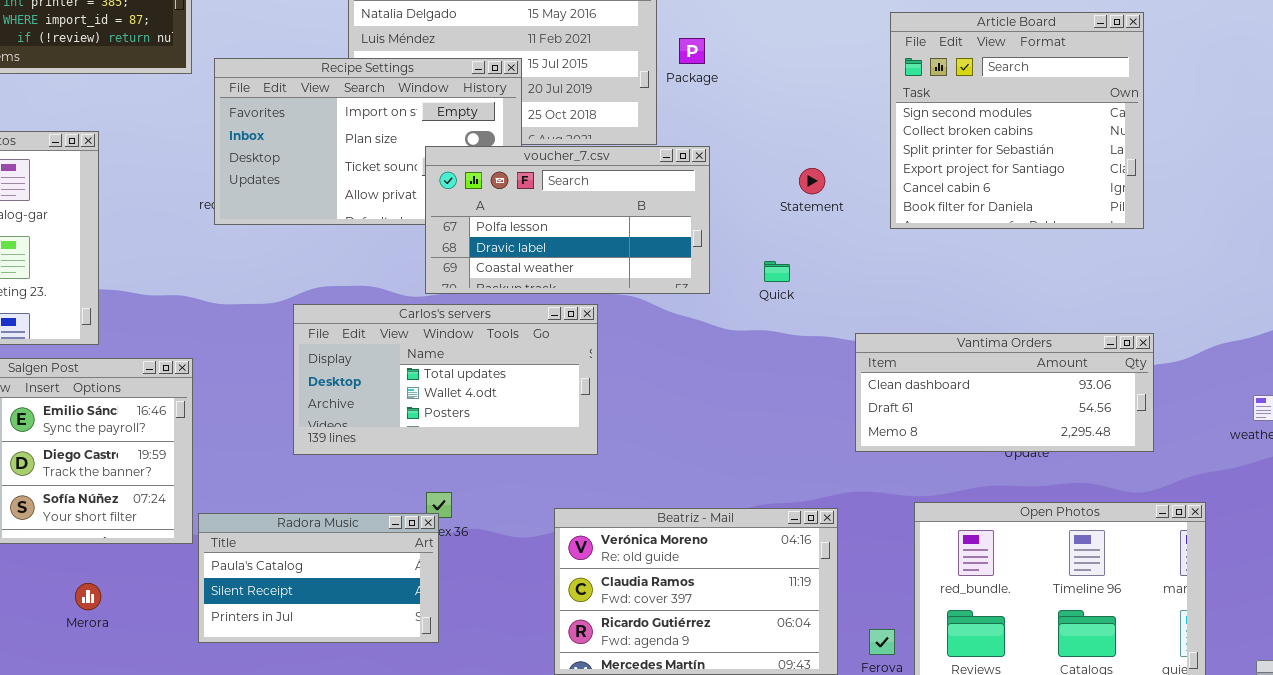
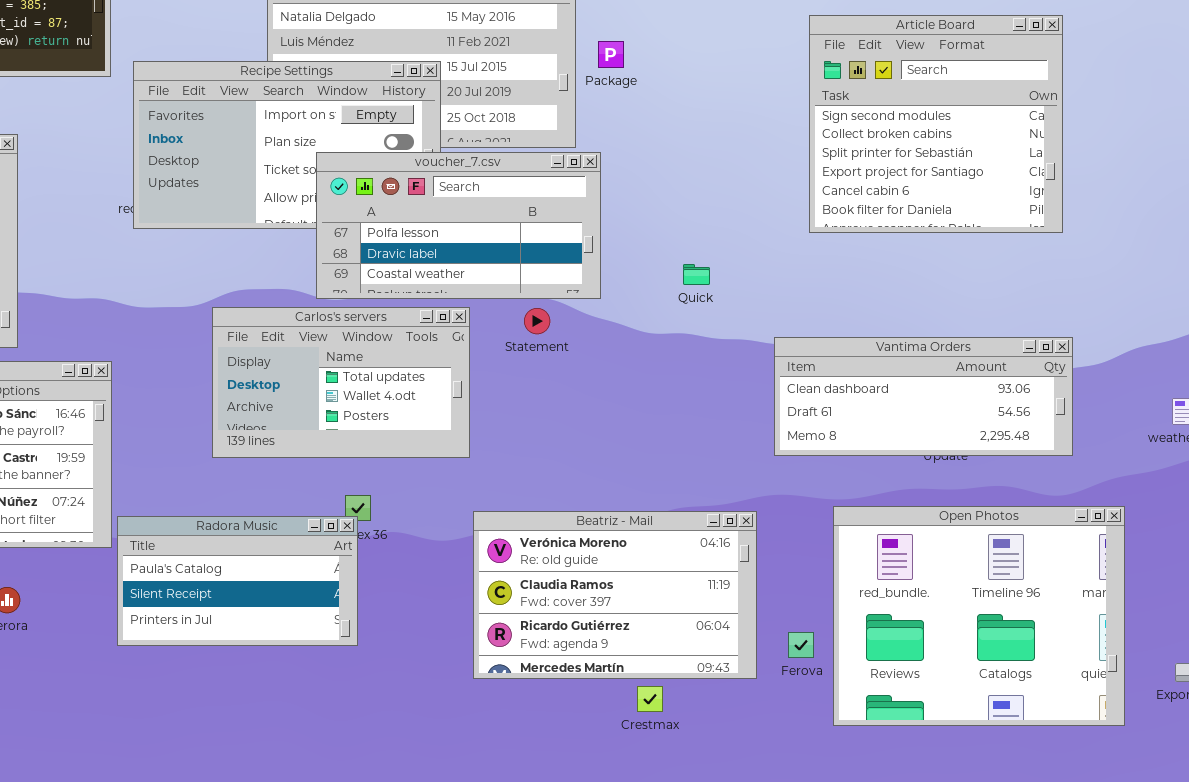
voucher_7.csv: [425,146,710,294] -> [316,152,601,299], moved
Statement: [799,168,825,194] -> [524,308,550,334], moved
Carlos's servers: [293,304,598,455] -> [212,307,470,458], resized

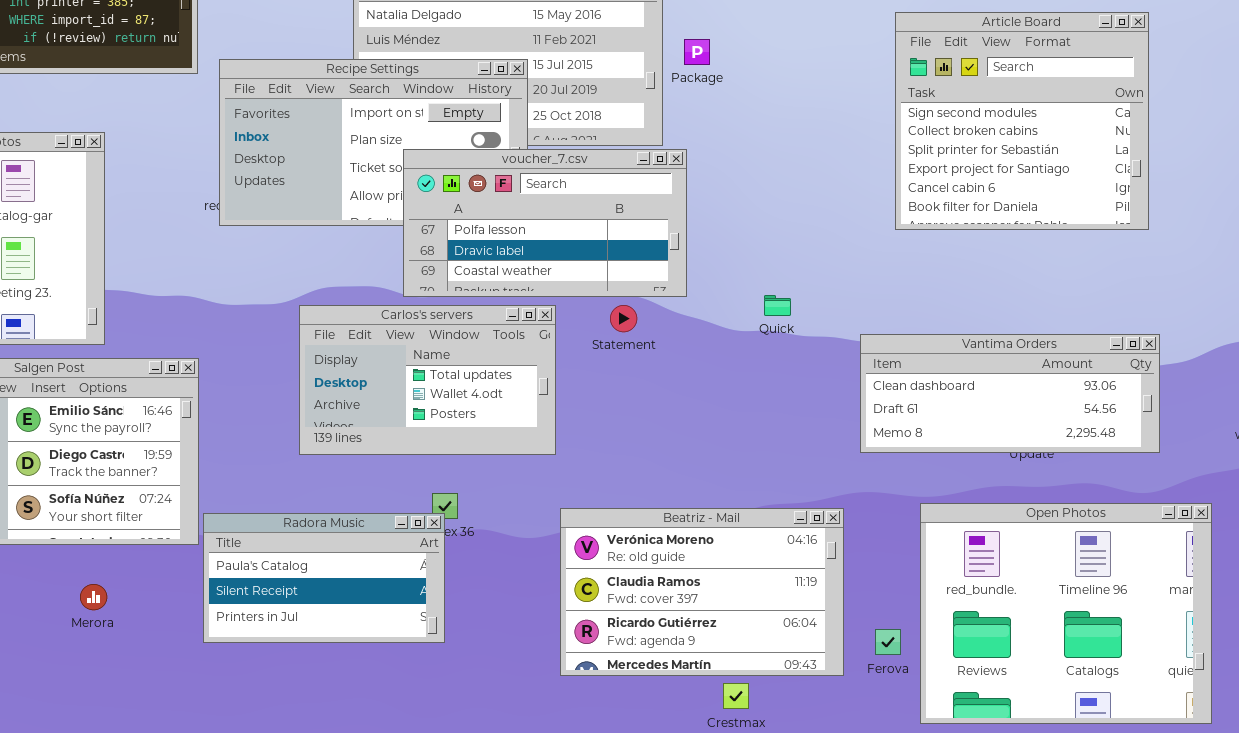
Quick: [683,264,710,285] -> [764,295,791,316], moved

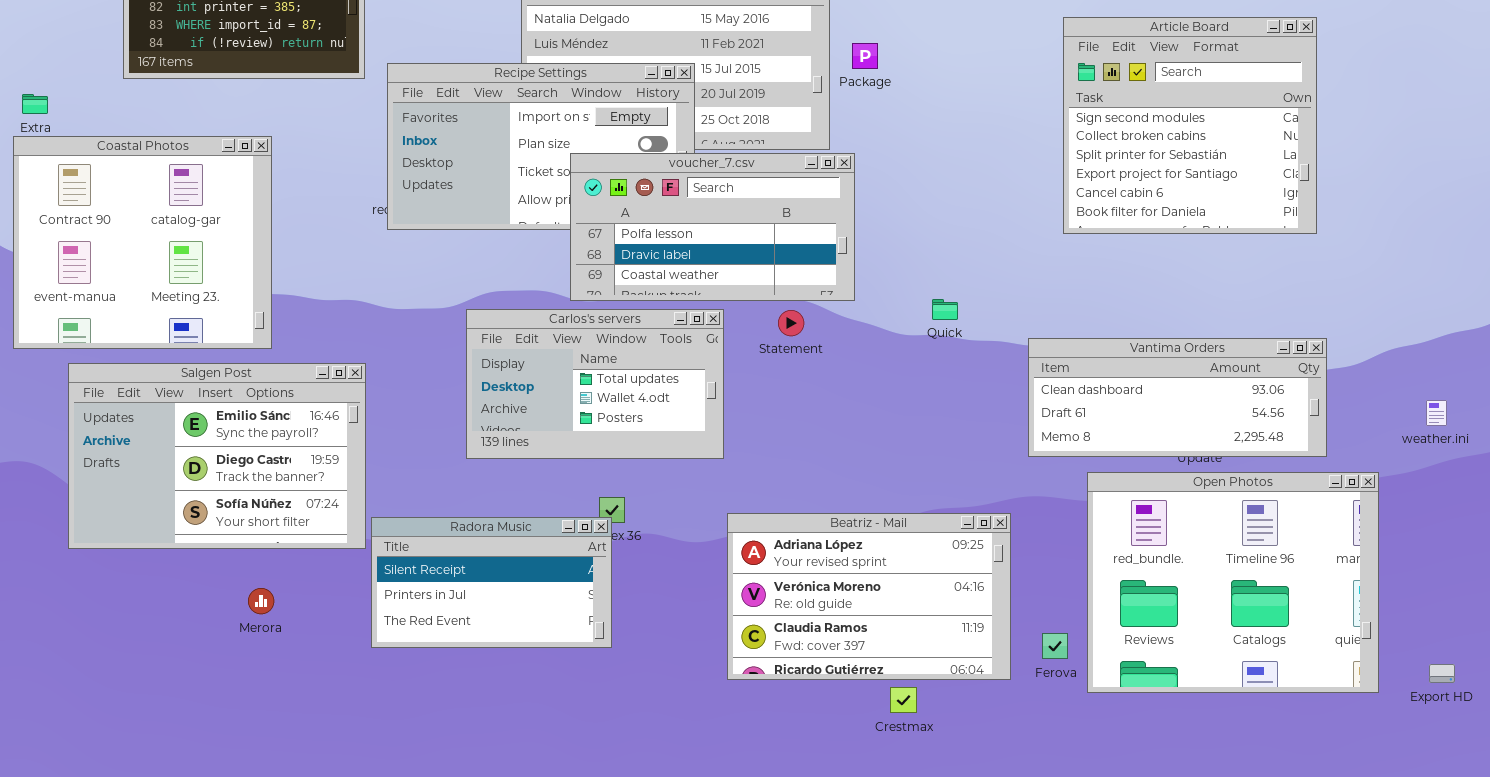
Open Photos: [920,503,1212,724] -> [1087,472,1379,693], moved
Beatriz - Mail: [560,508,844,676] -> [727,513,1011,680], scrolled up 1 row
Radora Music: [203,513,445,643] -> [371,517,612,648], scrolled down 1 row

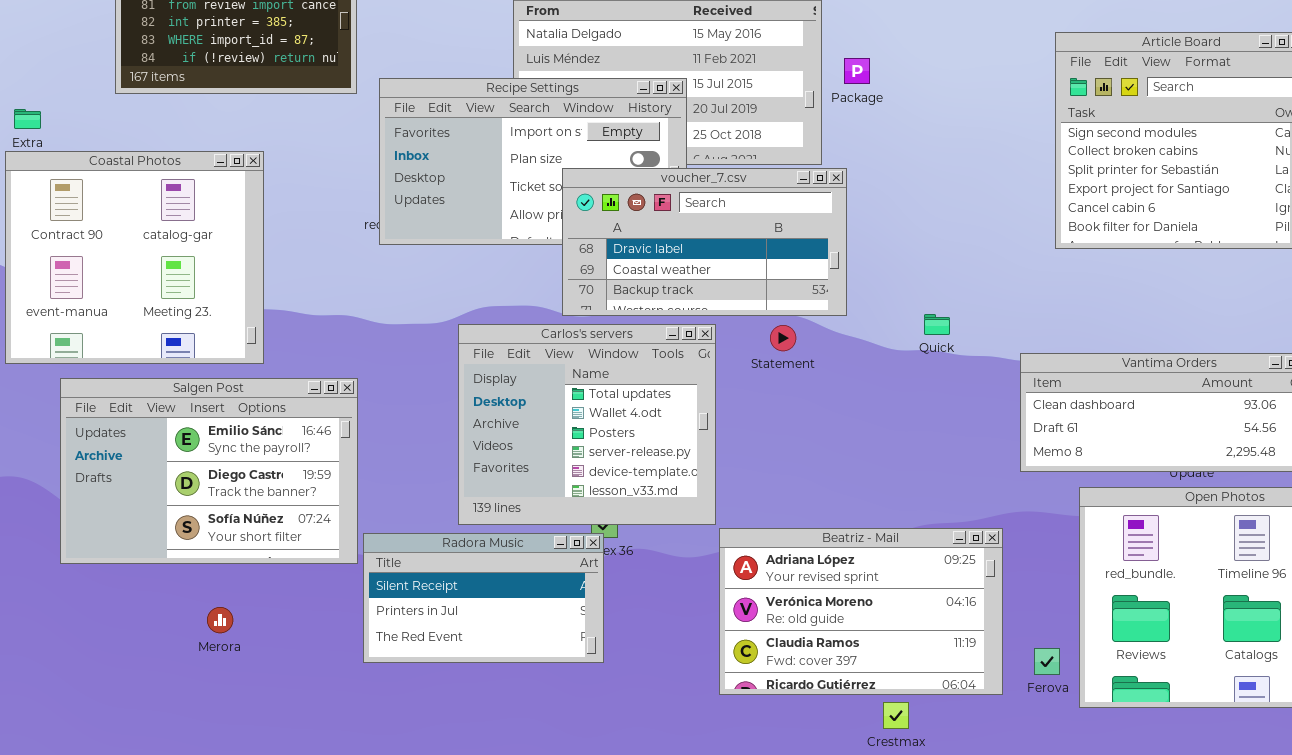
voucher_7.csv: [570,153,855,301] -> [562,168,847,316], scrolled down 1 row
Carlos's servers: [466,309,724,459] -> [458,324,716,525], resized
Merora: [248,588,274,614] -> [207,607,233,633], moved

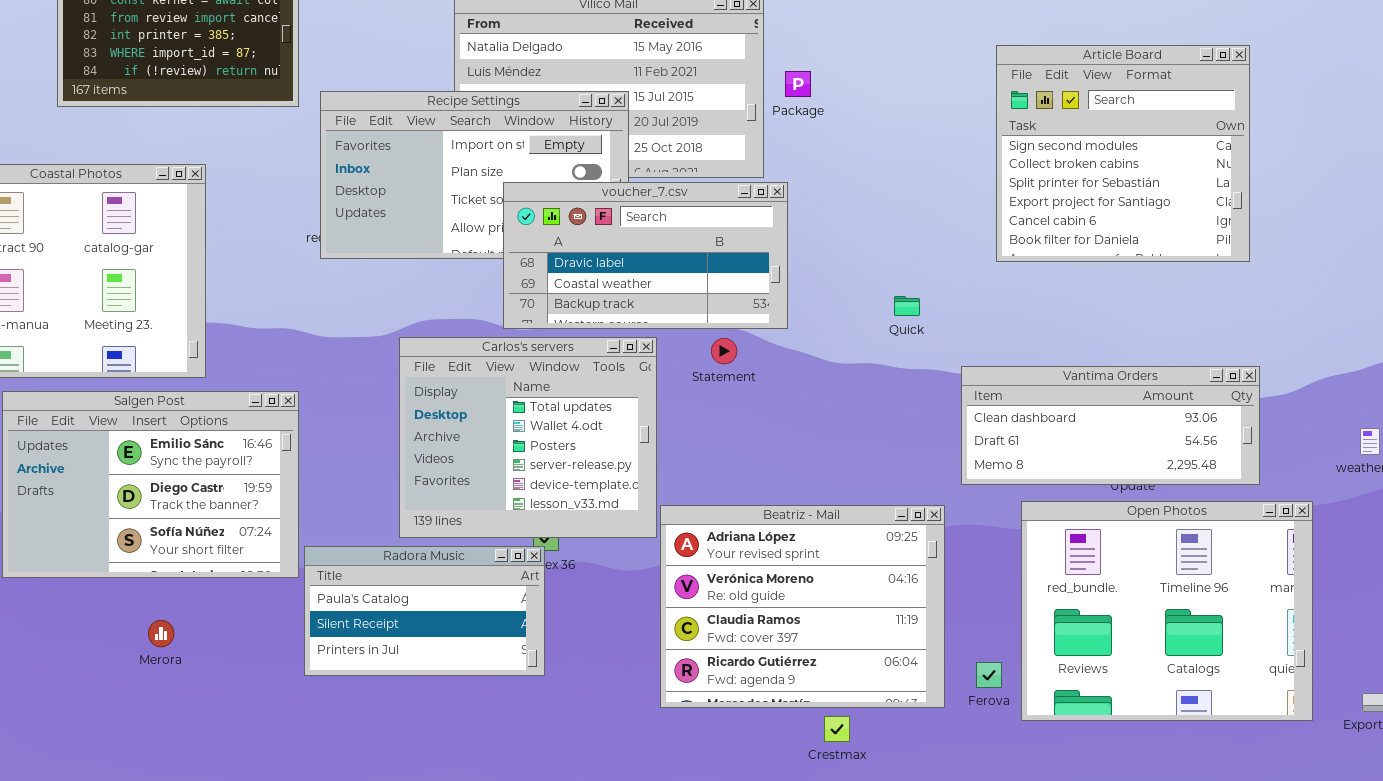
Quick: [924,314,950,335] -> [894,296,920,316], moved
Beatriz - Mail: [719,528,1003,695] -> [660,505,945,708], resized
Radora Music: [363,533,604,663] -> [304,546,545,676], scrolled up 1 row

